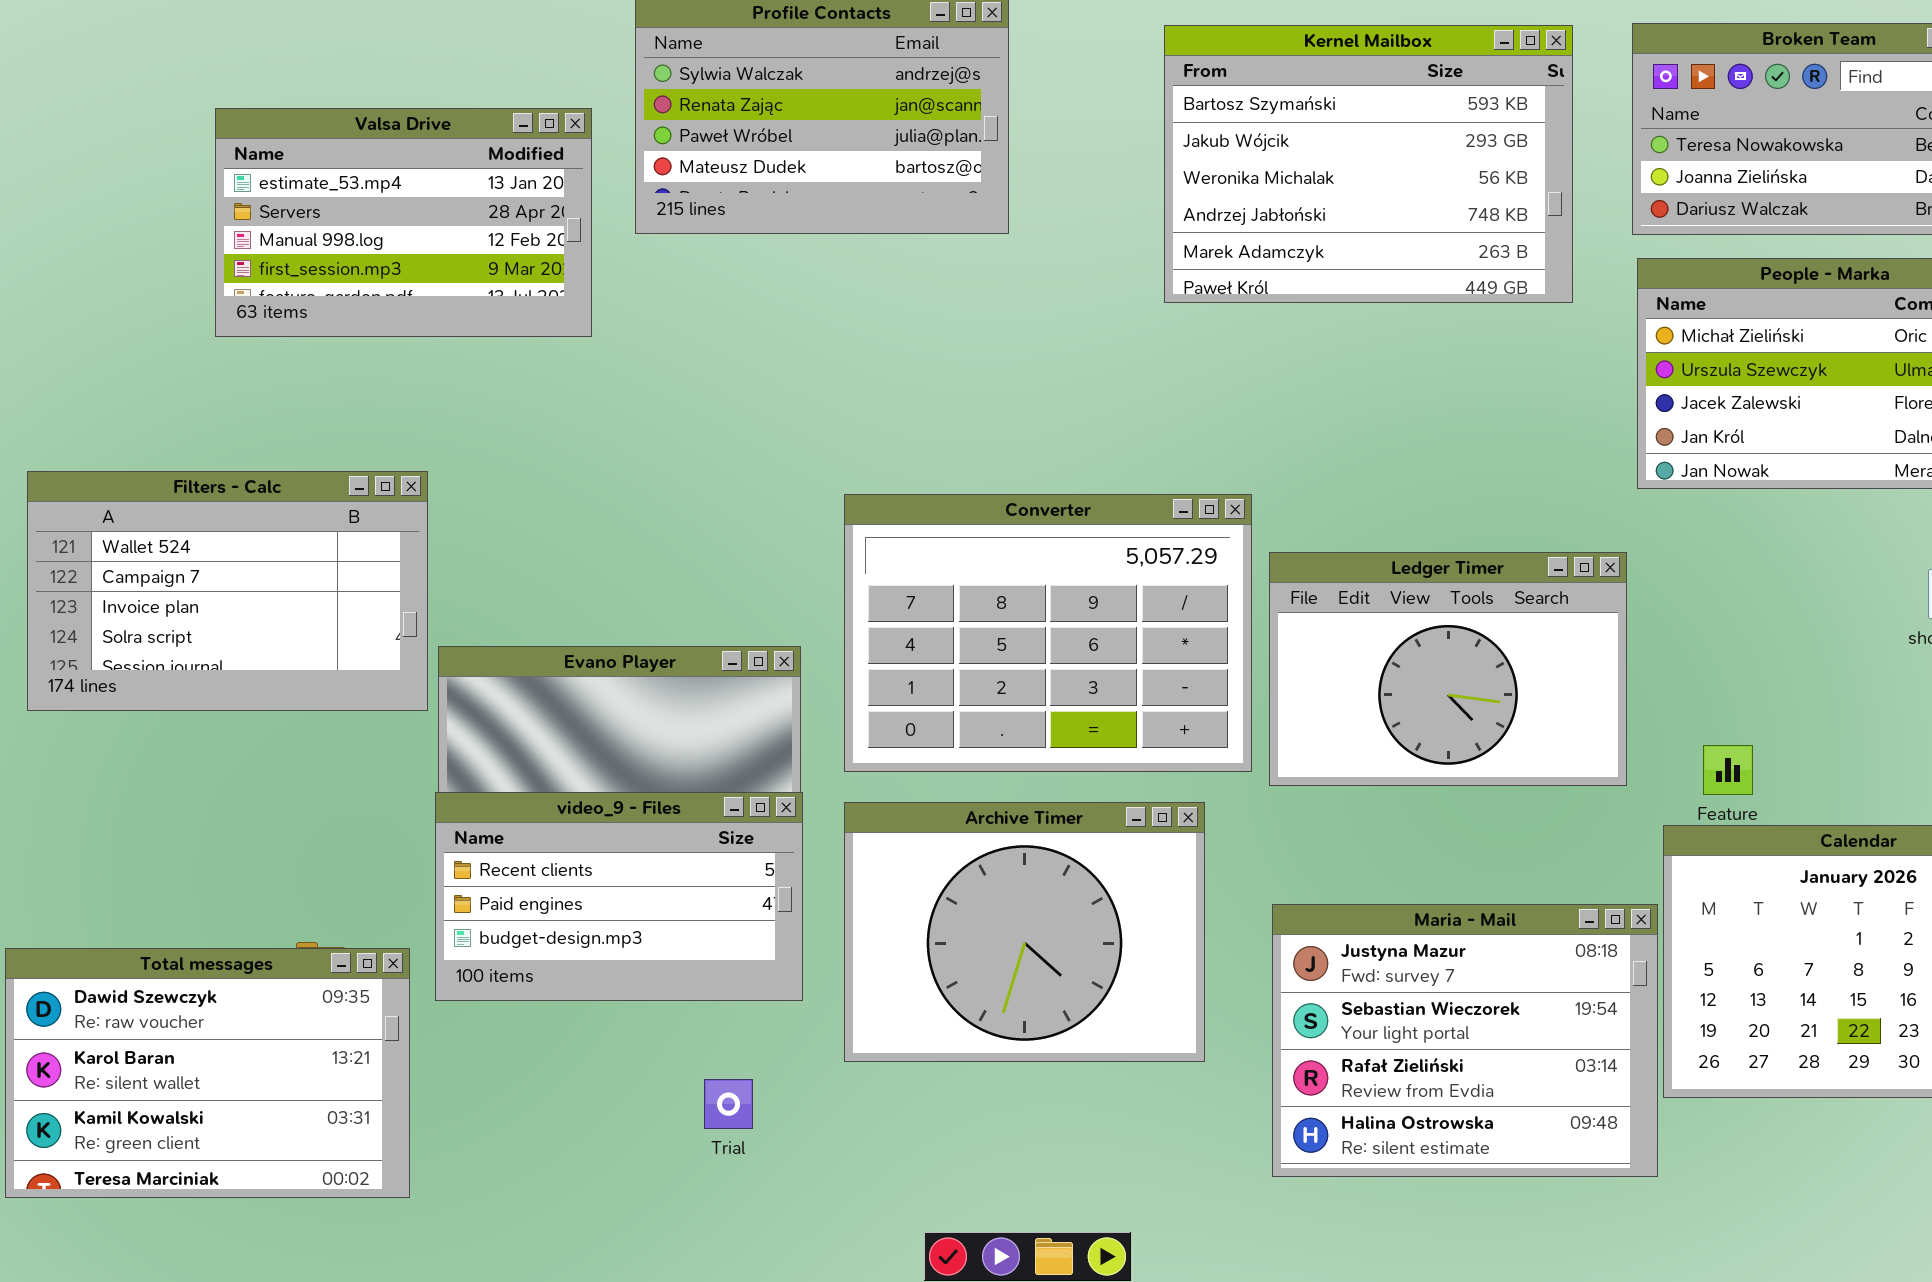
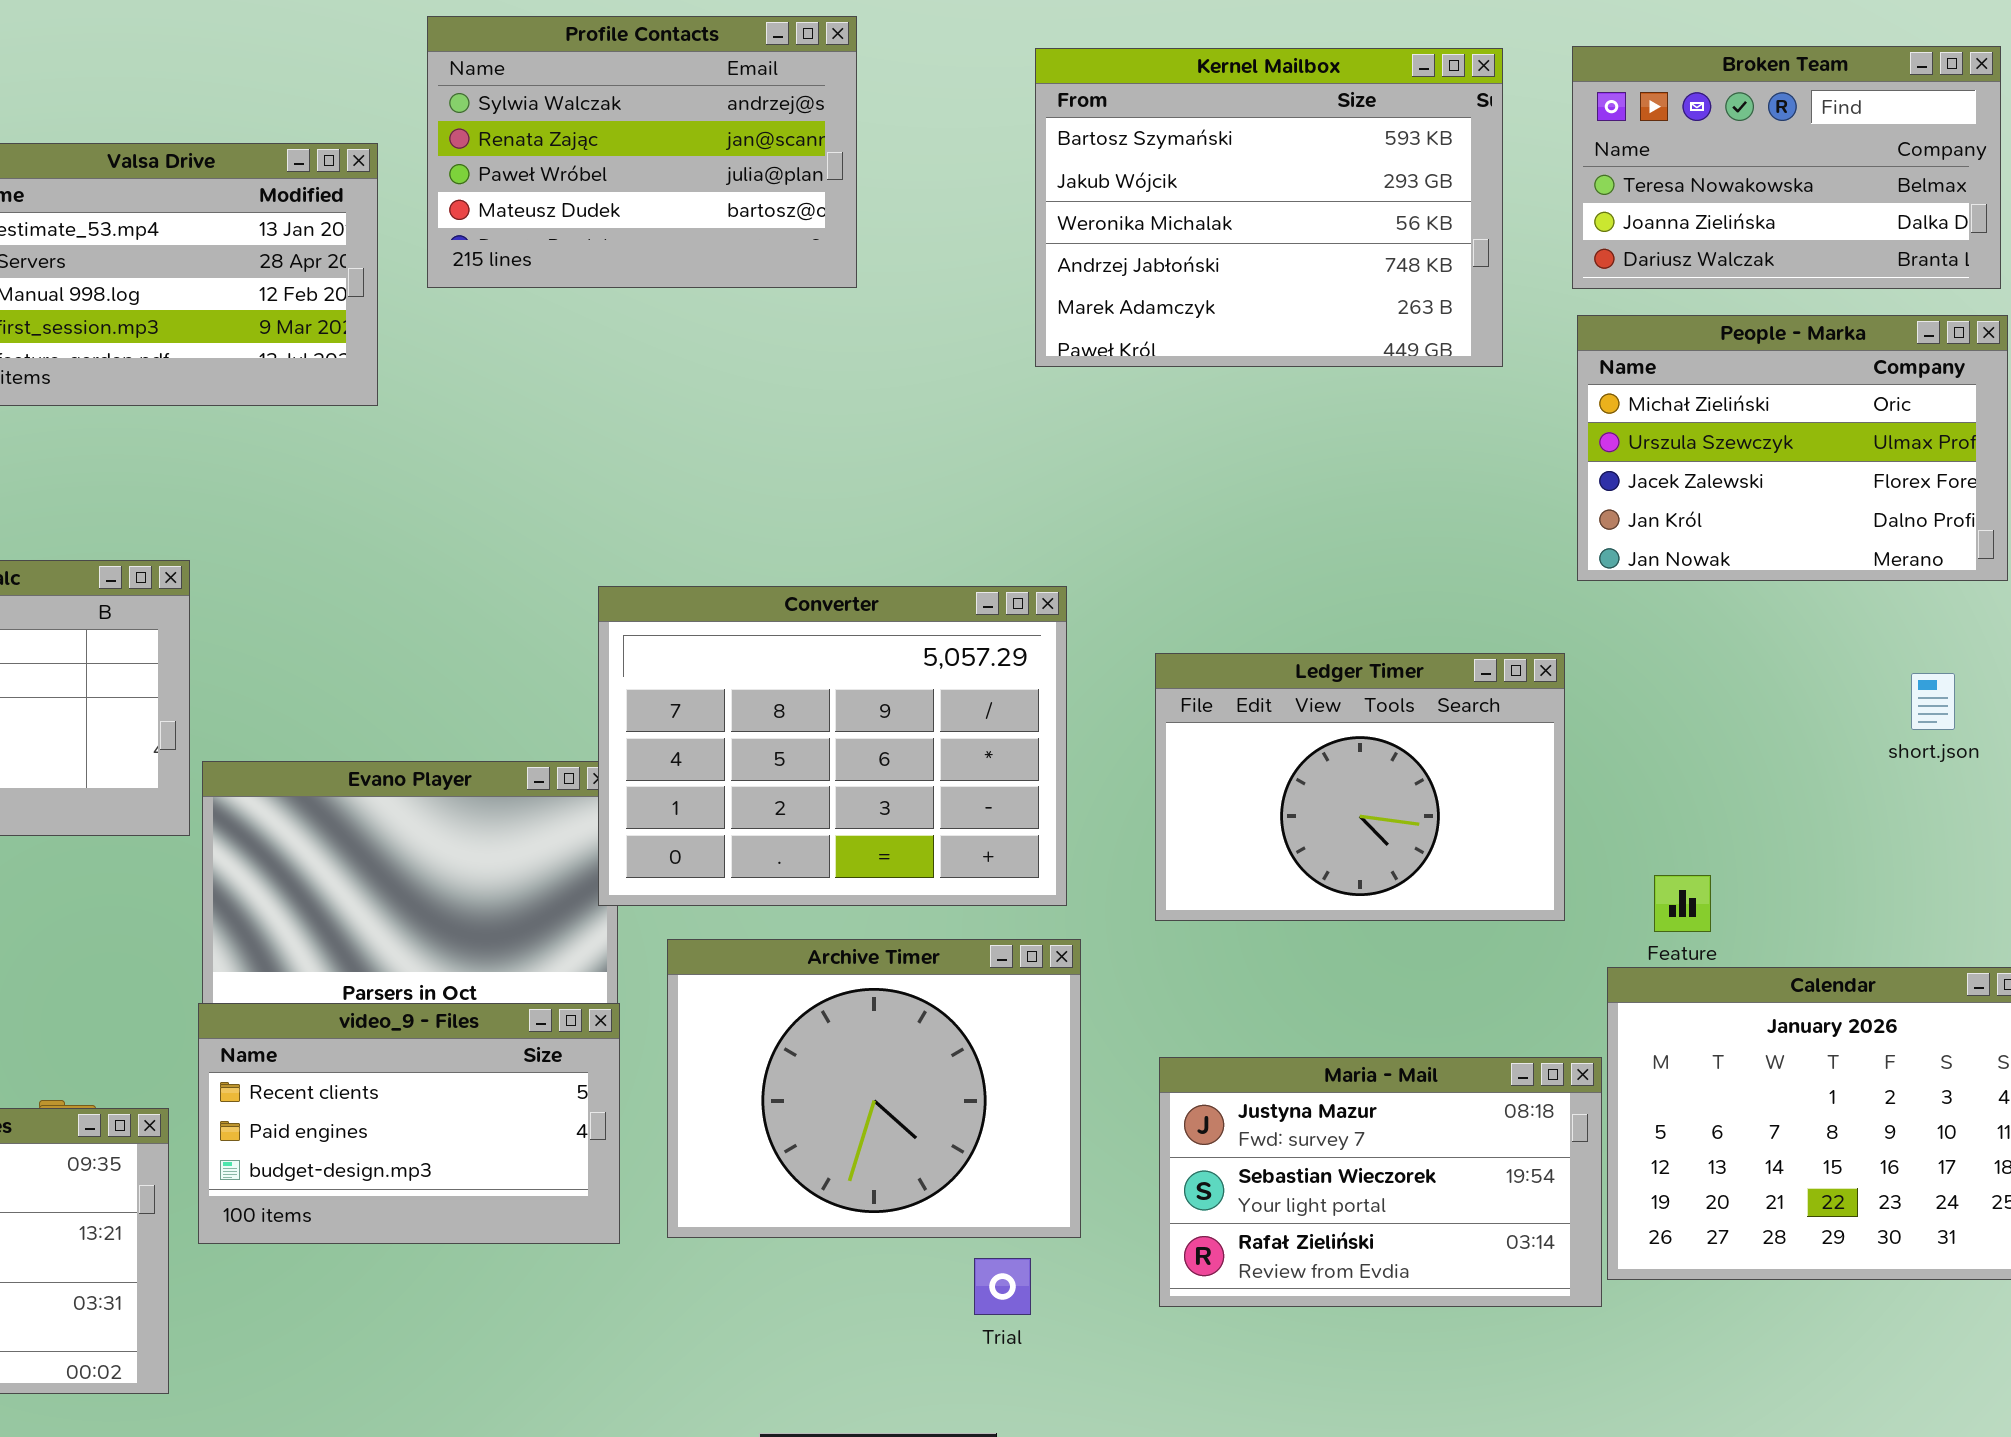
Converter: [844,494,1252,772] -> [598,586,1067,906], moved
video_9 - Files: [435,792,803,1001] -> [198,1003,620,1244], moved
Maria - Mail: [1272,904,1658,1177] -> [1159,1057,1602,1307], resized
Trial: [704,1079,753,1129] -> [974,1258,1031,1315], moved

